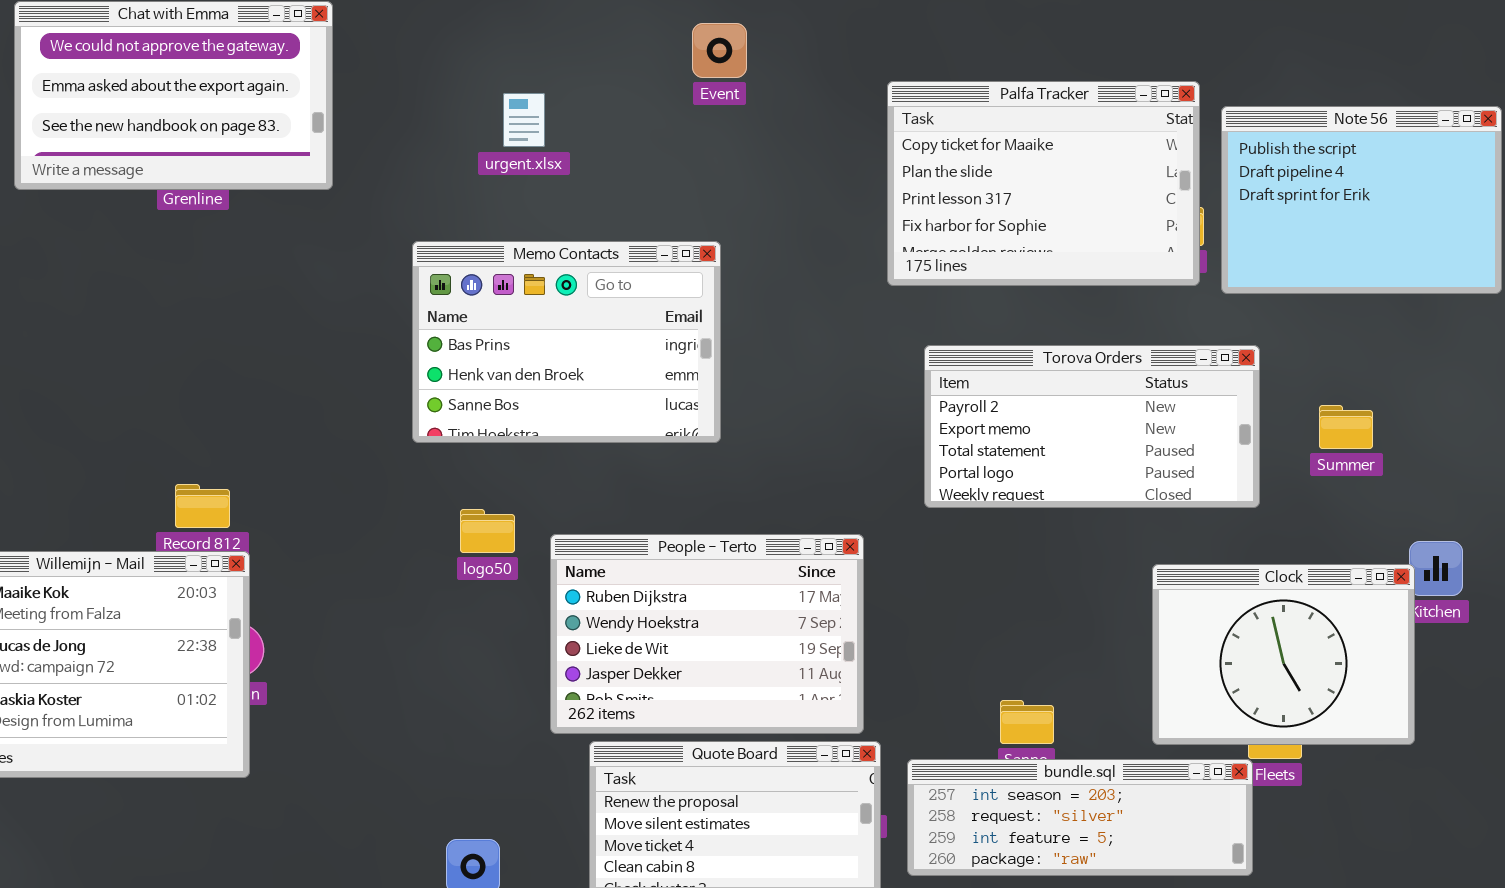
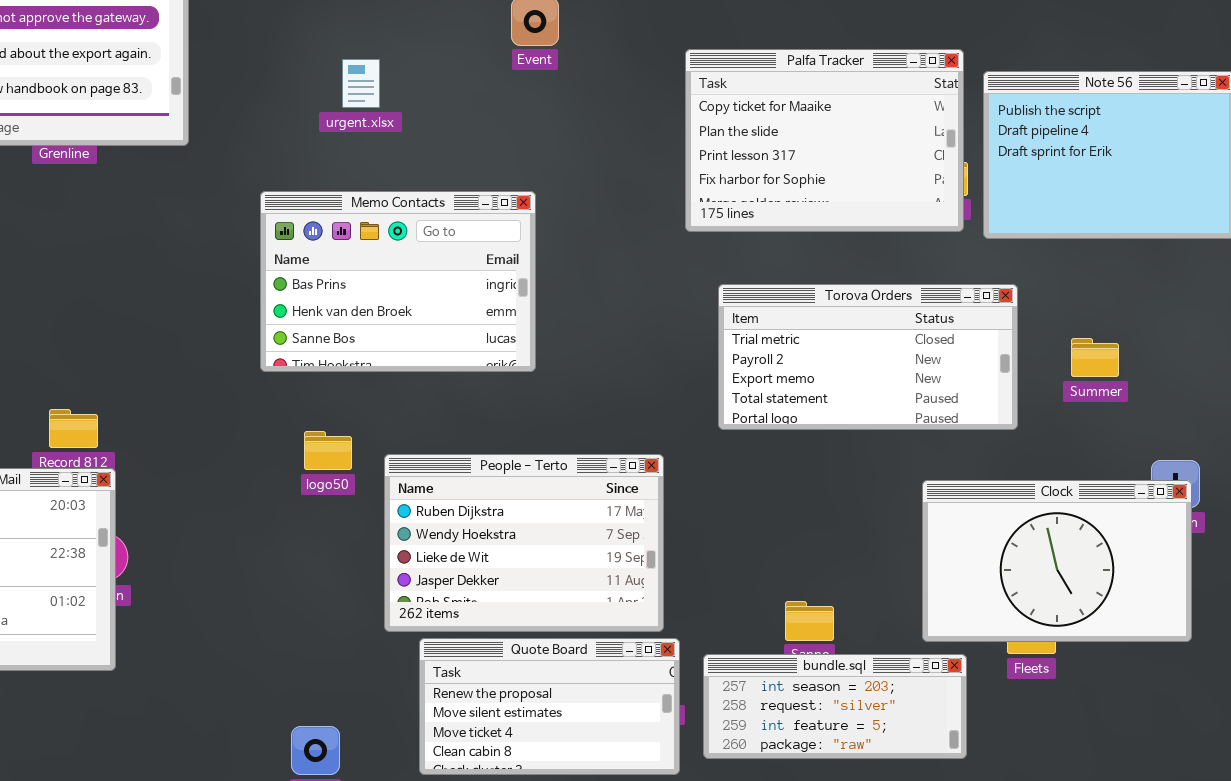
Torova Orders: [924,345,1260,508] -> [718,284,1018,430], scrolled up 1 row
Clock: [1152,564,1415,745] -> [922,480,1192,642], resized
bundle.sql: [907,759,1253,876] -> [703,654,967,759], resized

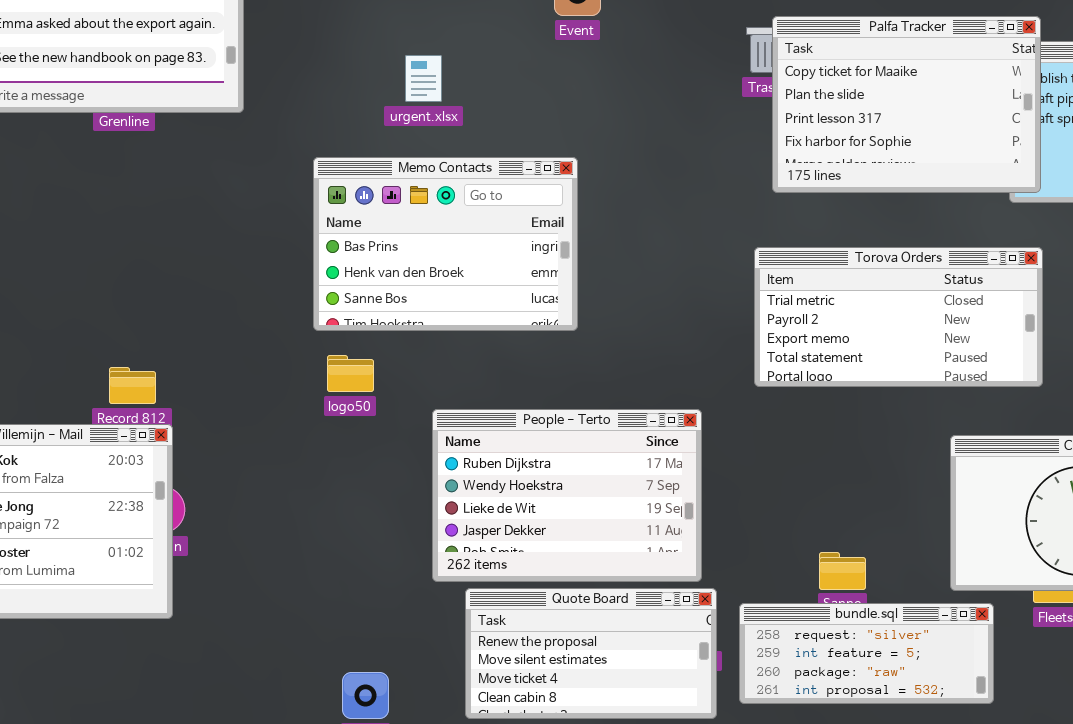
Palfa Tracker: [685,49,964,232] -> [772,16,1041,193], moved
urgent.xlsx: [342,59,380,108] -> [405,55,442,102], moved
logo50: [304,431,352,470] -> [327,355,374,392], moved
bundle.sql: [703,654,967,759] -> [739,603,994,704], scrolled down 1 row

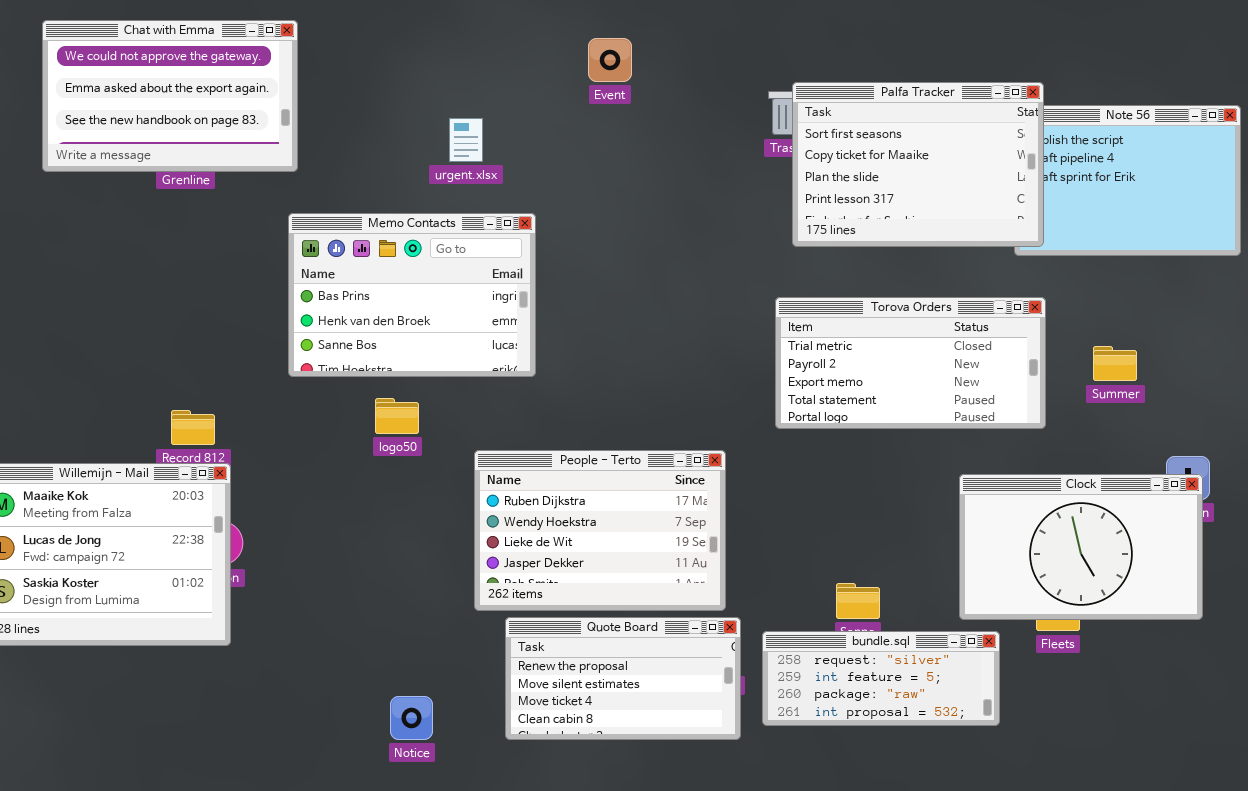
Palfa Tracker: [772,16,1041,193] -> [792,82,1044,247], scrolled up 1 row
Memo Contacts: [313,157,578,331] -> [288,213,536,377], moved

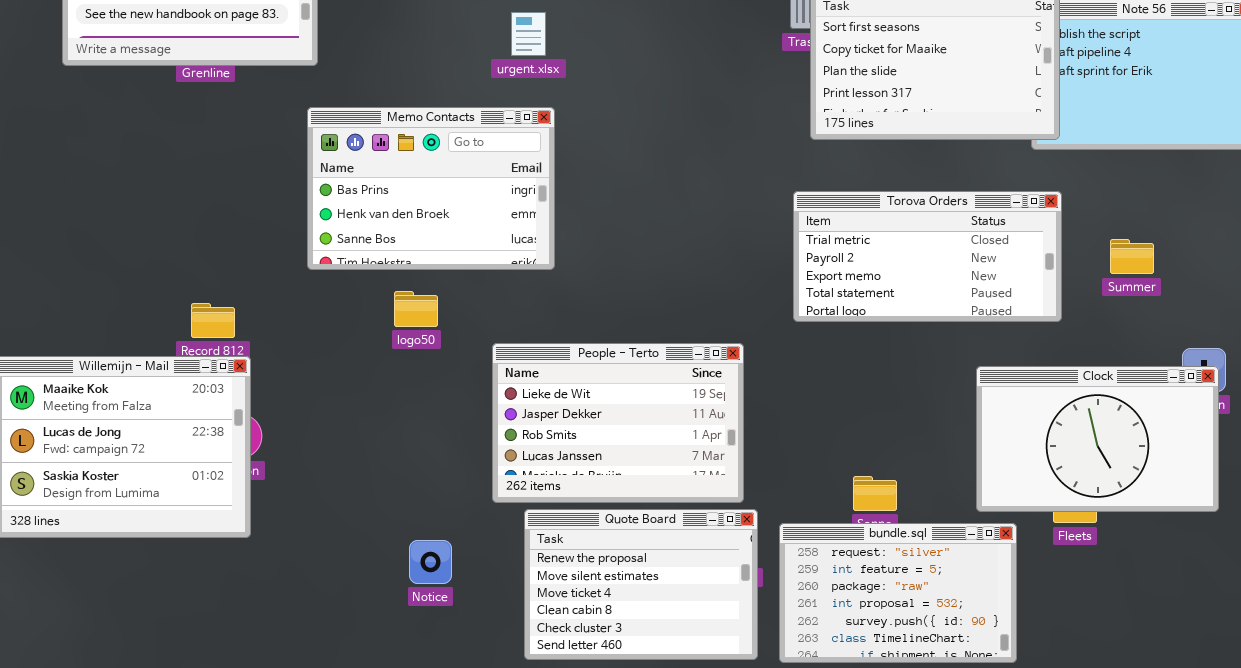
urgent.xlsx: [449,118,483,162] -> [511,12,546,56], moved
People - Terto: [474,450,726,611] -> [492,343,744,503], scrolled down 2 rows
Quote Board: [505,617,741,740] -> [524,509,758,660], resized
bundle.sql: [762,631,1000,726] -> [779,523,1017,663], resized
Notice: [390,696,433,740] -> [409,540,452,584], moved

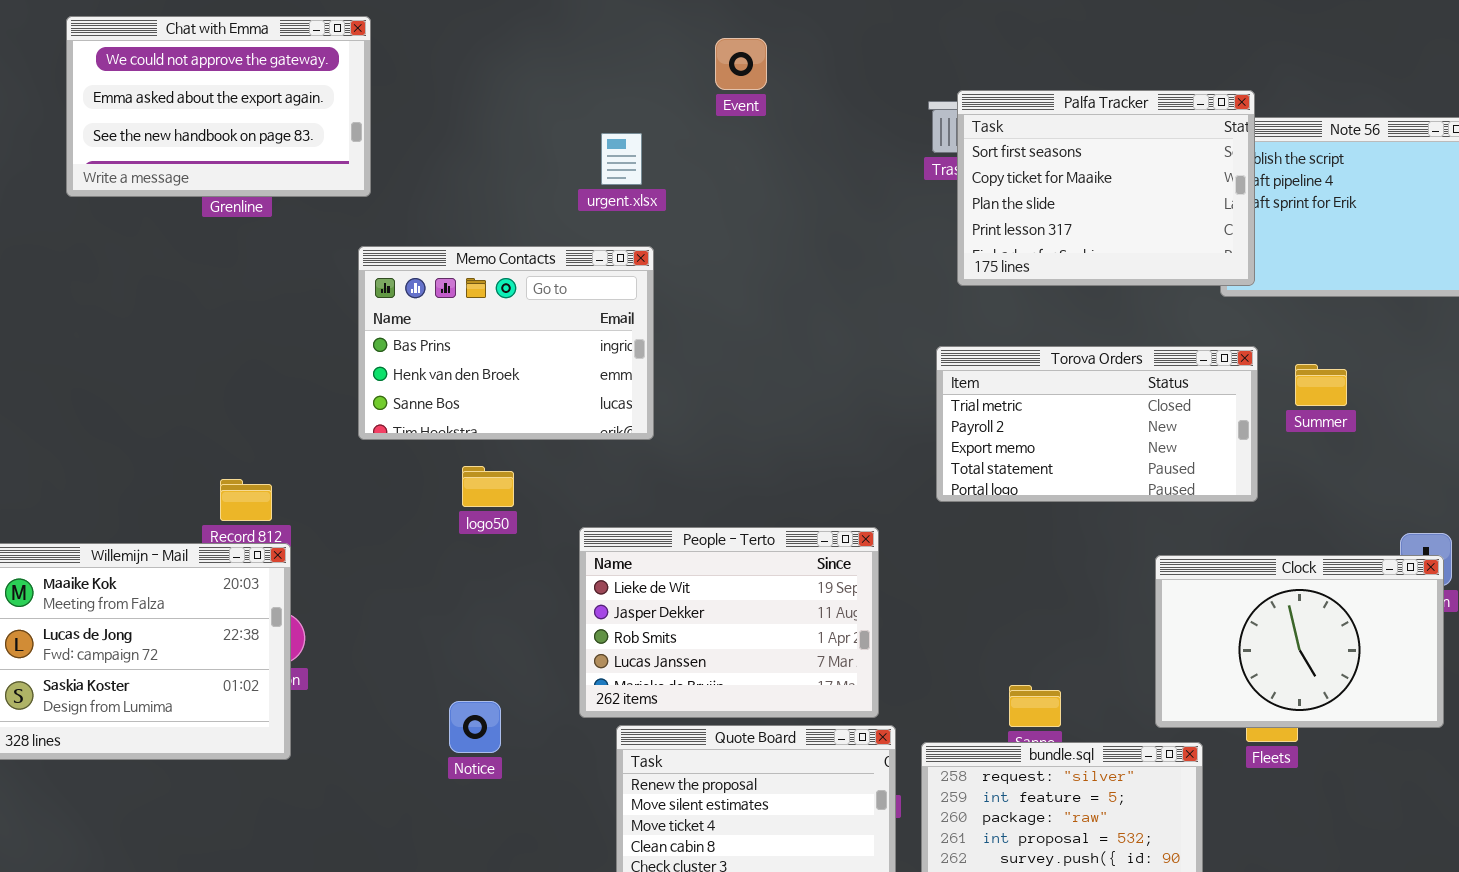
Summer: [1110,239,1154,274] -> [1295,364,1347,406], moved
Notice: [409,540,452,584] -> [449,701,501,753], moved

